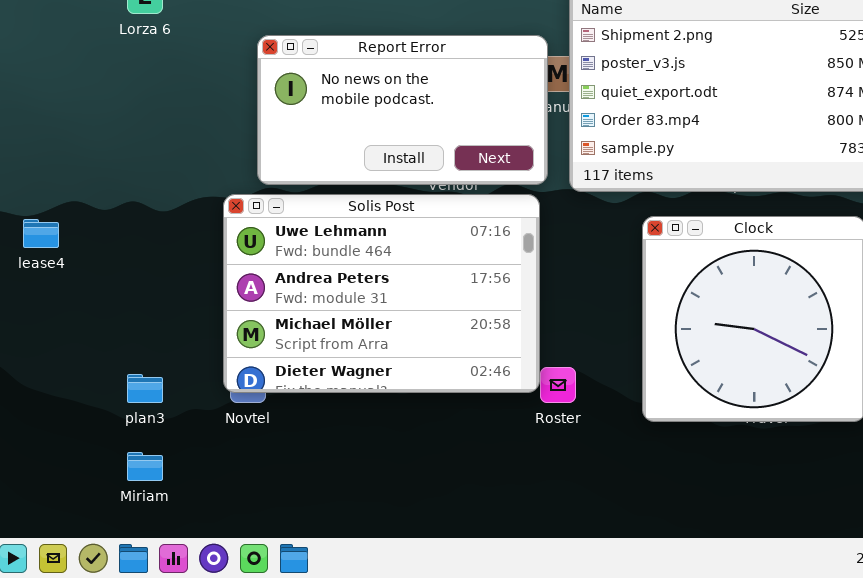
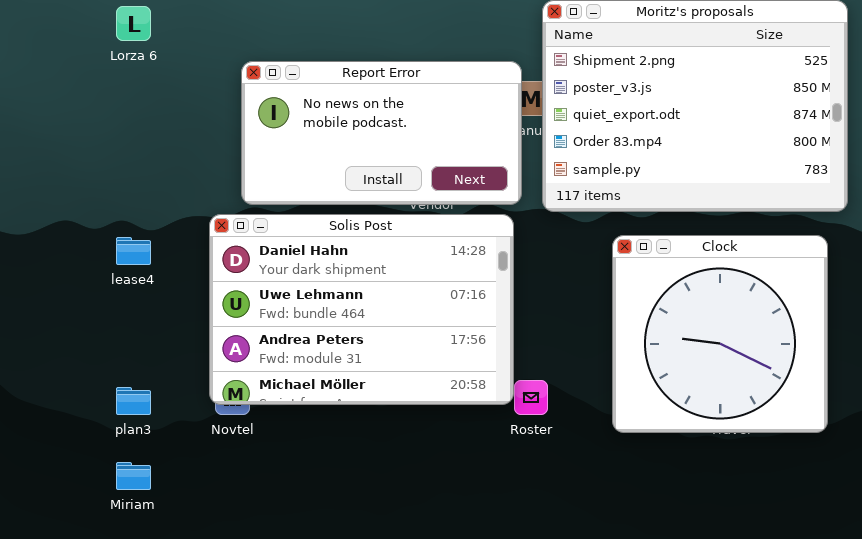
Solis Post: [223,194,540,393] -> [209,214,514,405], scrolled up 1 row
lease4: [23,219,59,248] -> [116,237,151,265], moved

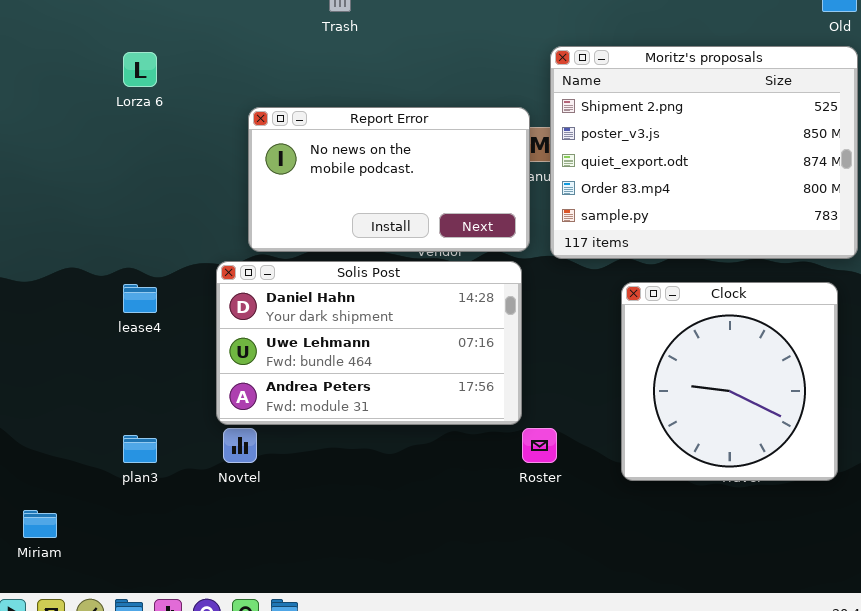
Solis Post: [209,214,514,405] -> [216,261,522,425], resized
Miriam: [116,462,151,490] -> [23,510,57,538], moved

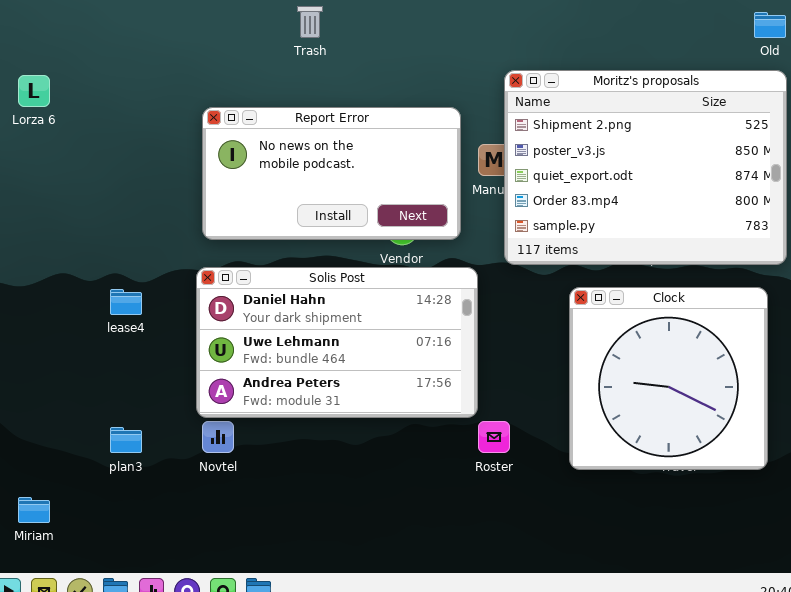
Lorza 6: [123,52,157,87] -> [18,75,50,107], moved
Report Error: [248,107,530,252] -> [202,107,461,240], moved

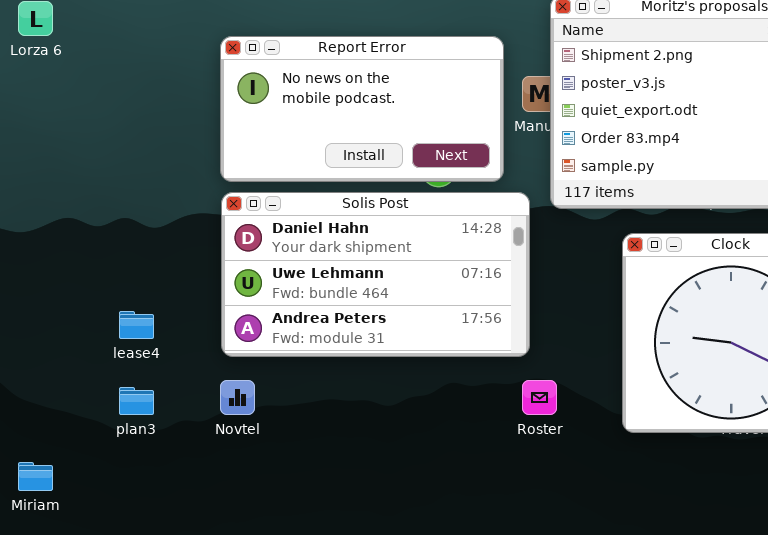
Solis Post: [196,267,478,418] -> [221,192,530,357], moved
lease4: [110,289,142,315] -> [119,311,154,339], moved

